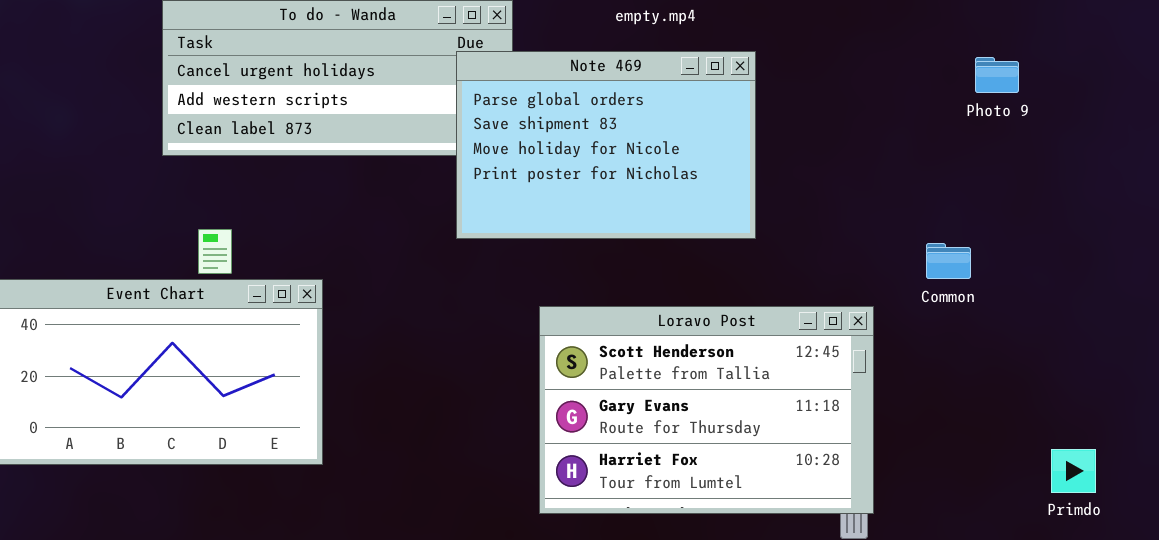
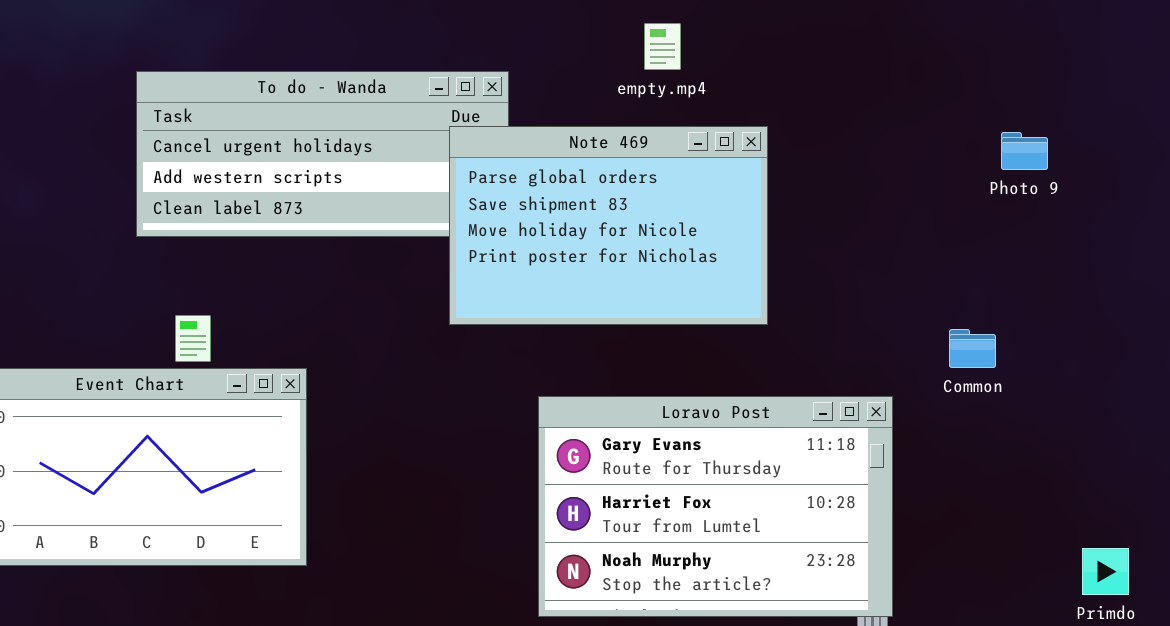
Loravo Post: [539,306,874,514] -> [538,396,893,617], scrolled down 1 row

